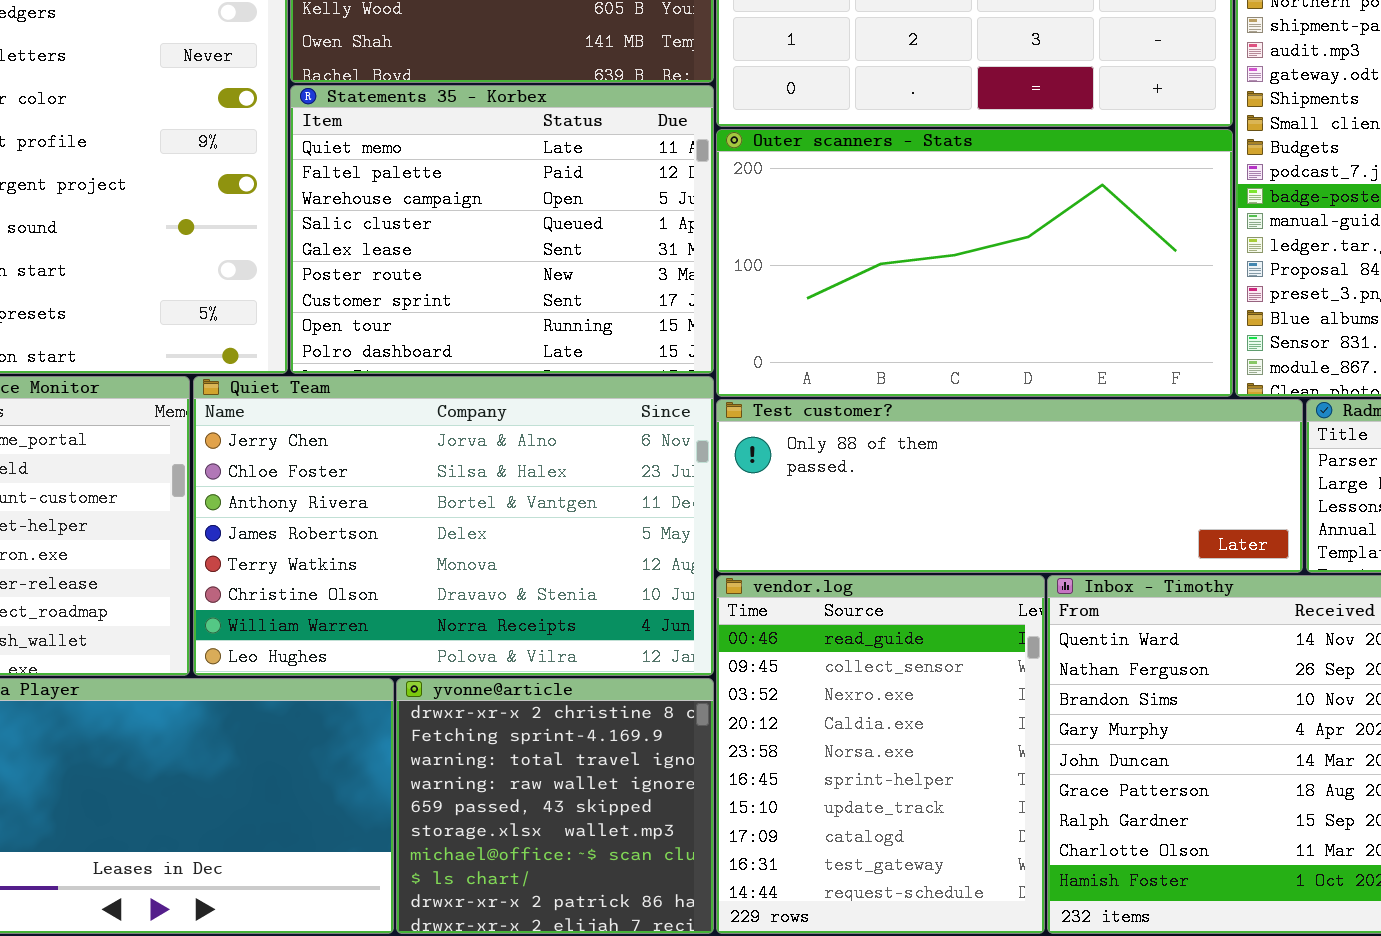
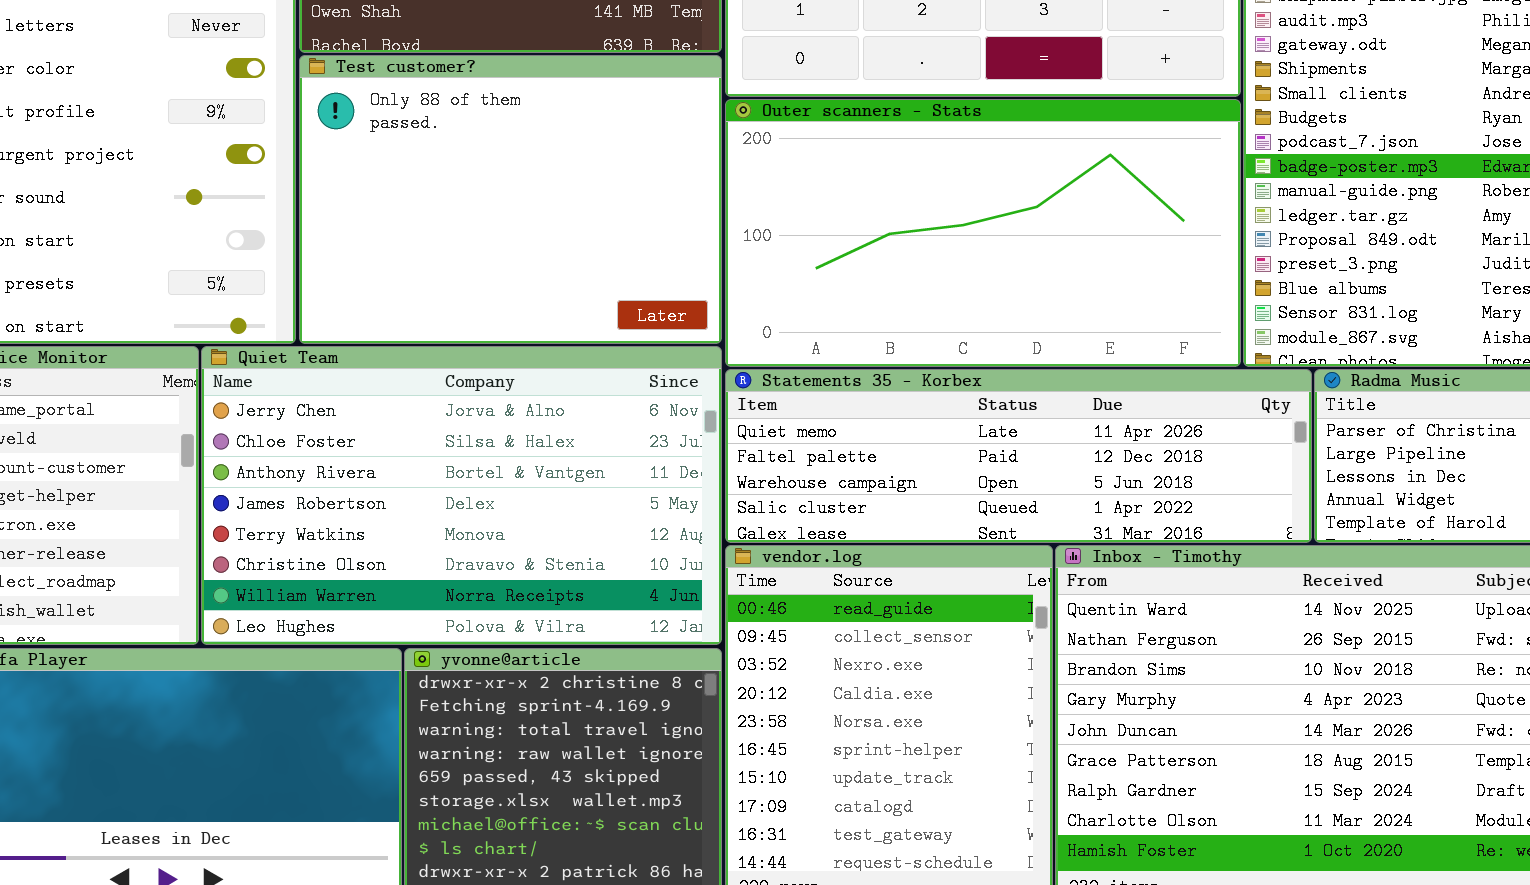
Statements 35 - Korbex: [290,85,714,374] -> [725,369,1312,543], moved, resized
Test customer?: [716,399,1303,573] -> [299,55,722,344], moved, resized

